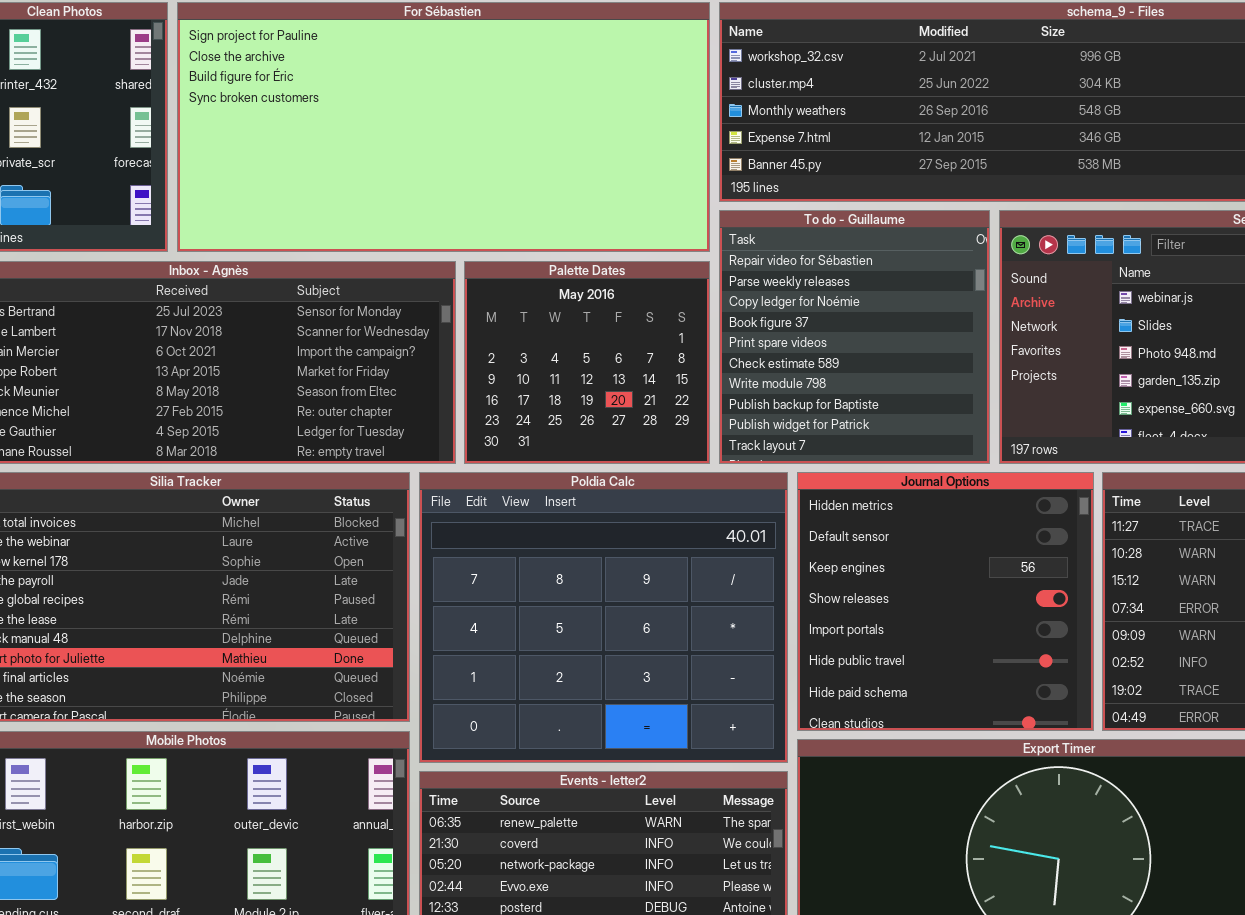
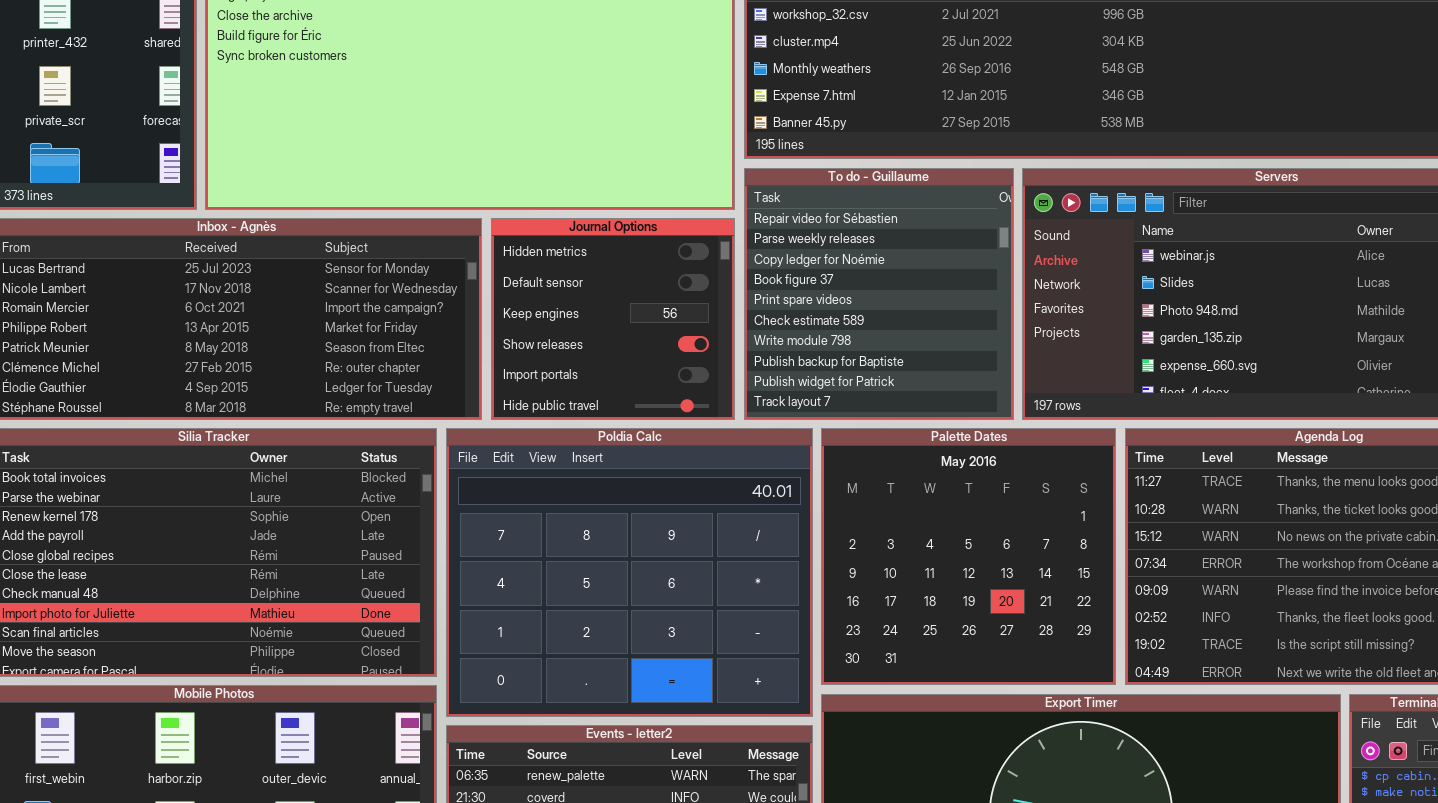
Palette Dates: [464,261,710,464] -> [821,428,1116,685], moved, resized
Journal Options: [797,472,1094,731] -> [491,218,735,420], moved, resized

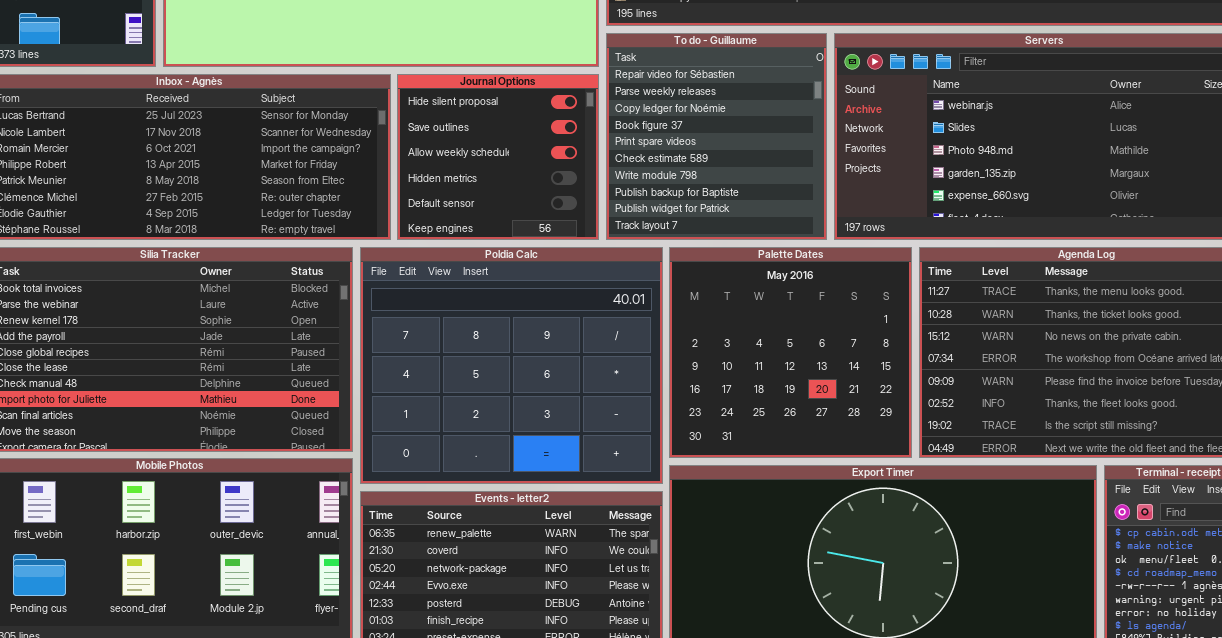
Journal Options: [491,218,735,420] -> [397,74,599,240], scrolled up 3 rows

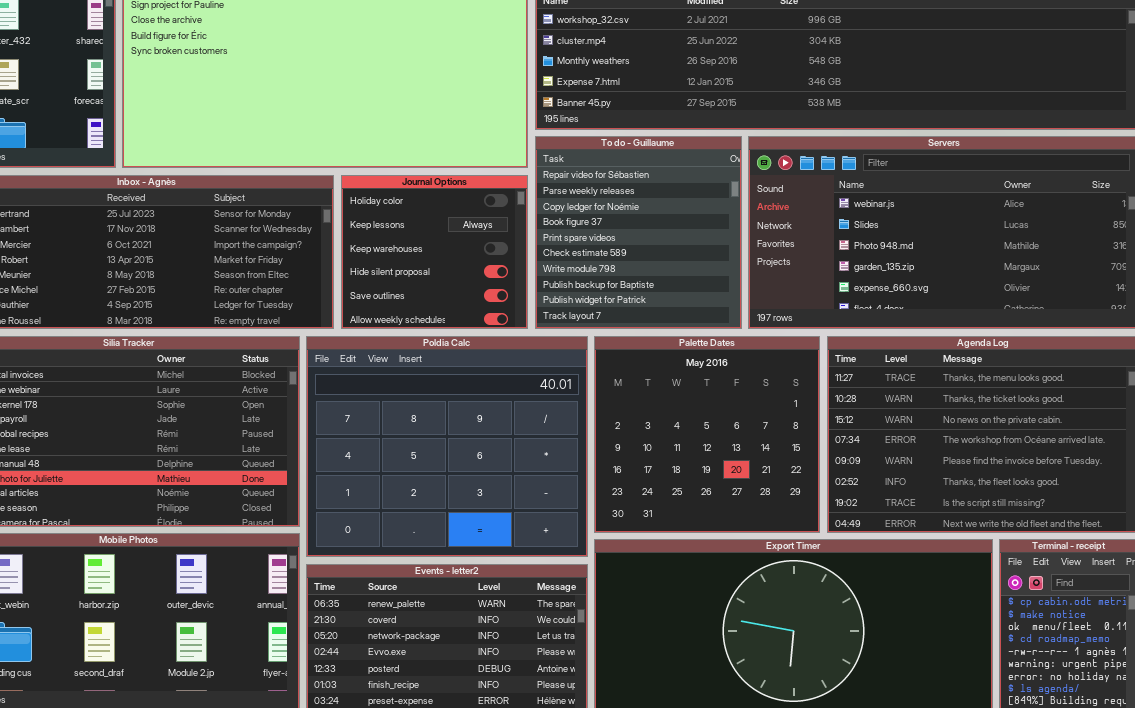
Journal Options: [397,74,599,240] -> [341,175,528,329], scrolled up 3 rows

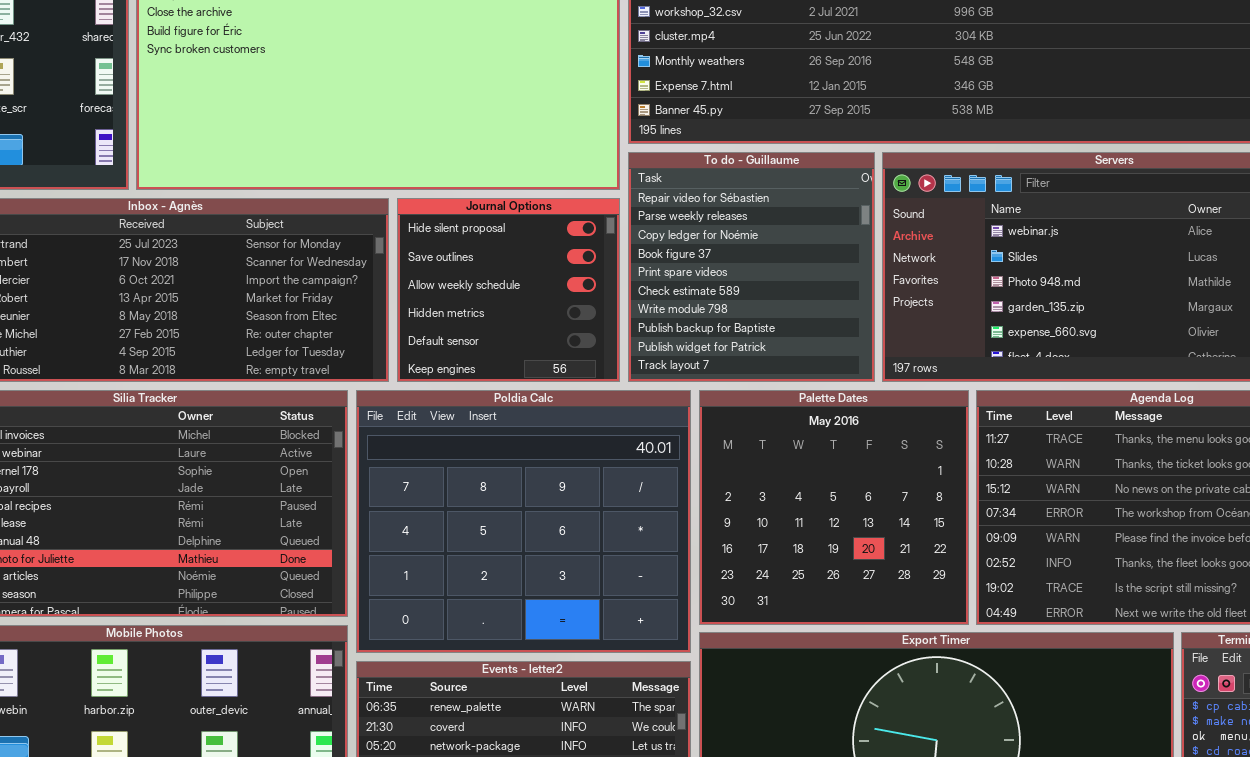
Journal Options: [341,175,528,329] -> [397,198,620,382], scrolled down 3 rows

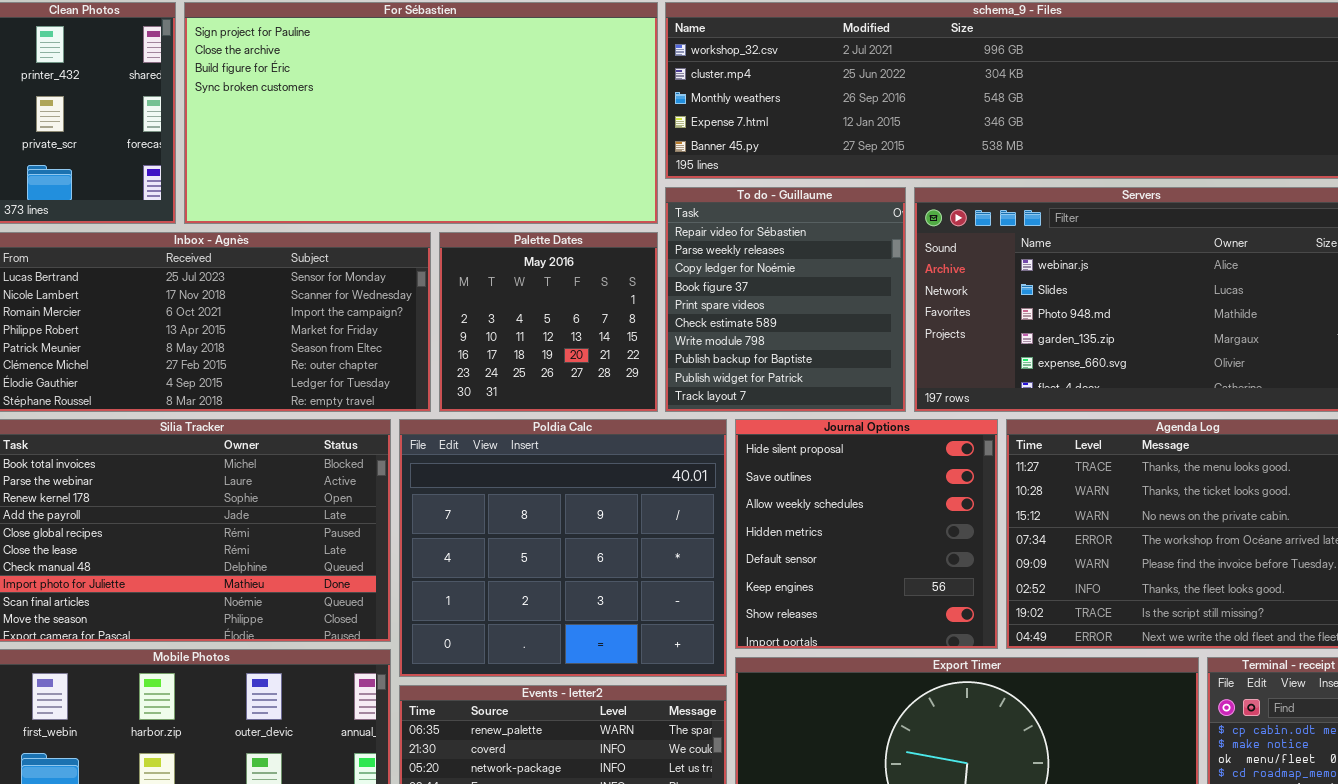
Journal Options: [397,198,620,382] -> [735,419,998,649], moved, resized
Palette Dates: [699,390,969,625] -> [439,232,658,412], moved, resized

